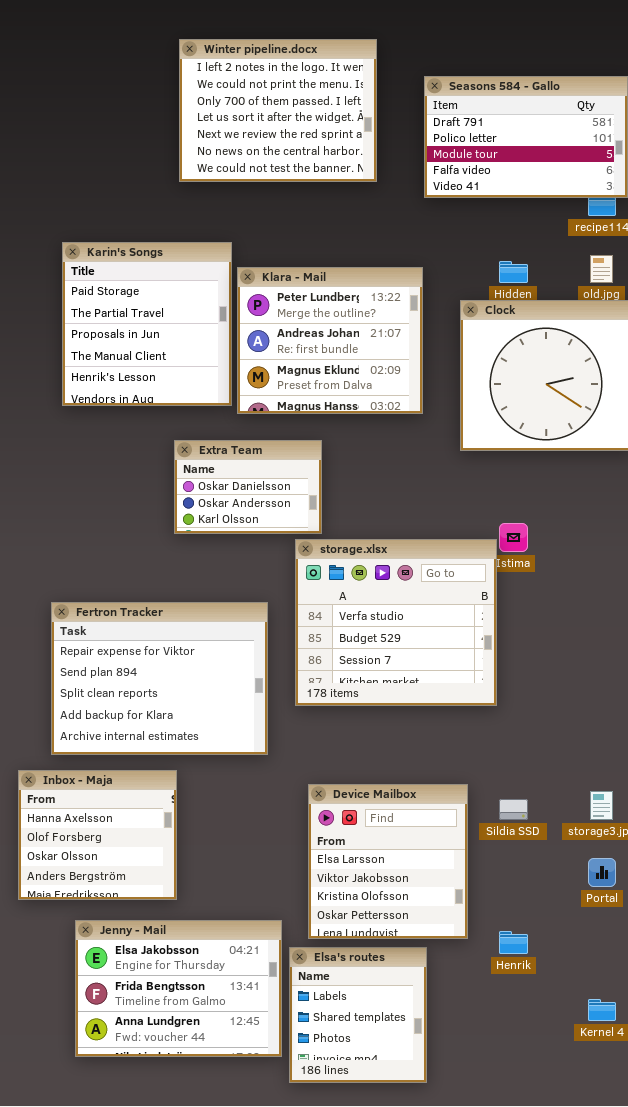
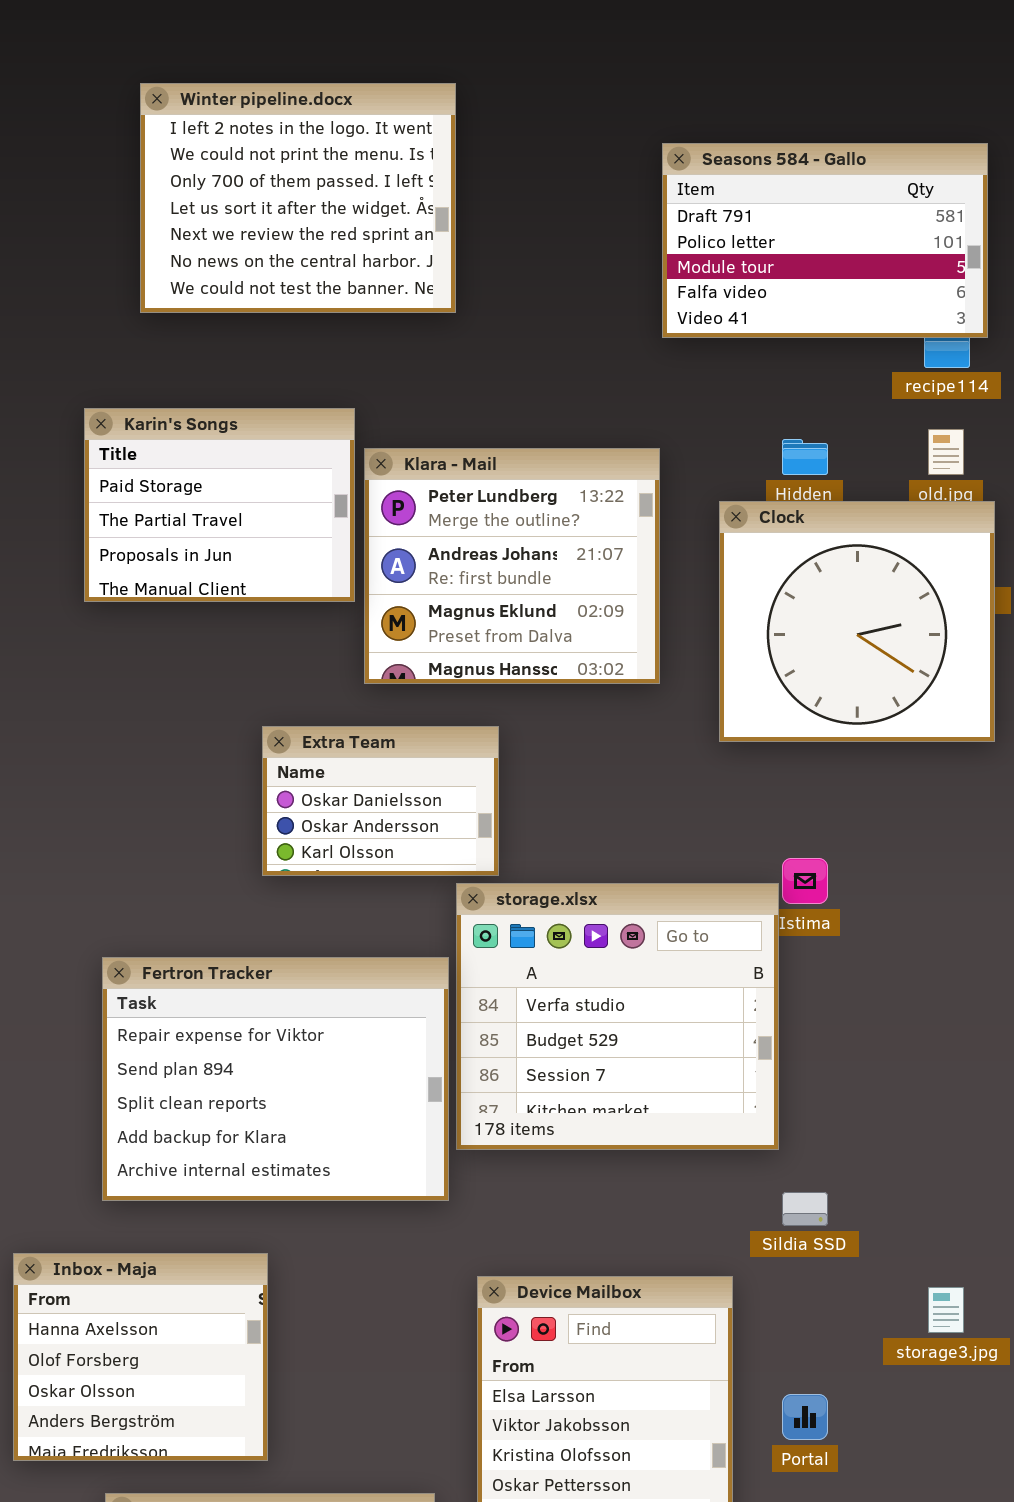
Winter pipeline.docx: [179,39,377,182] -> [140,83,456,313], moved
Karin's Songs: [62,242,232,406] -> [84,408,355,602], resized
Fertron Tracker: [51,602,268,755] -> [102,957,449,1201], moved
Sildia SSD: [499,799,528,820] -> [782,1192,828,1226], moved
Portal: [588,858,616,887] -> [782,1394,828,1440], moved

